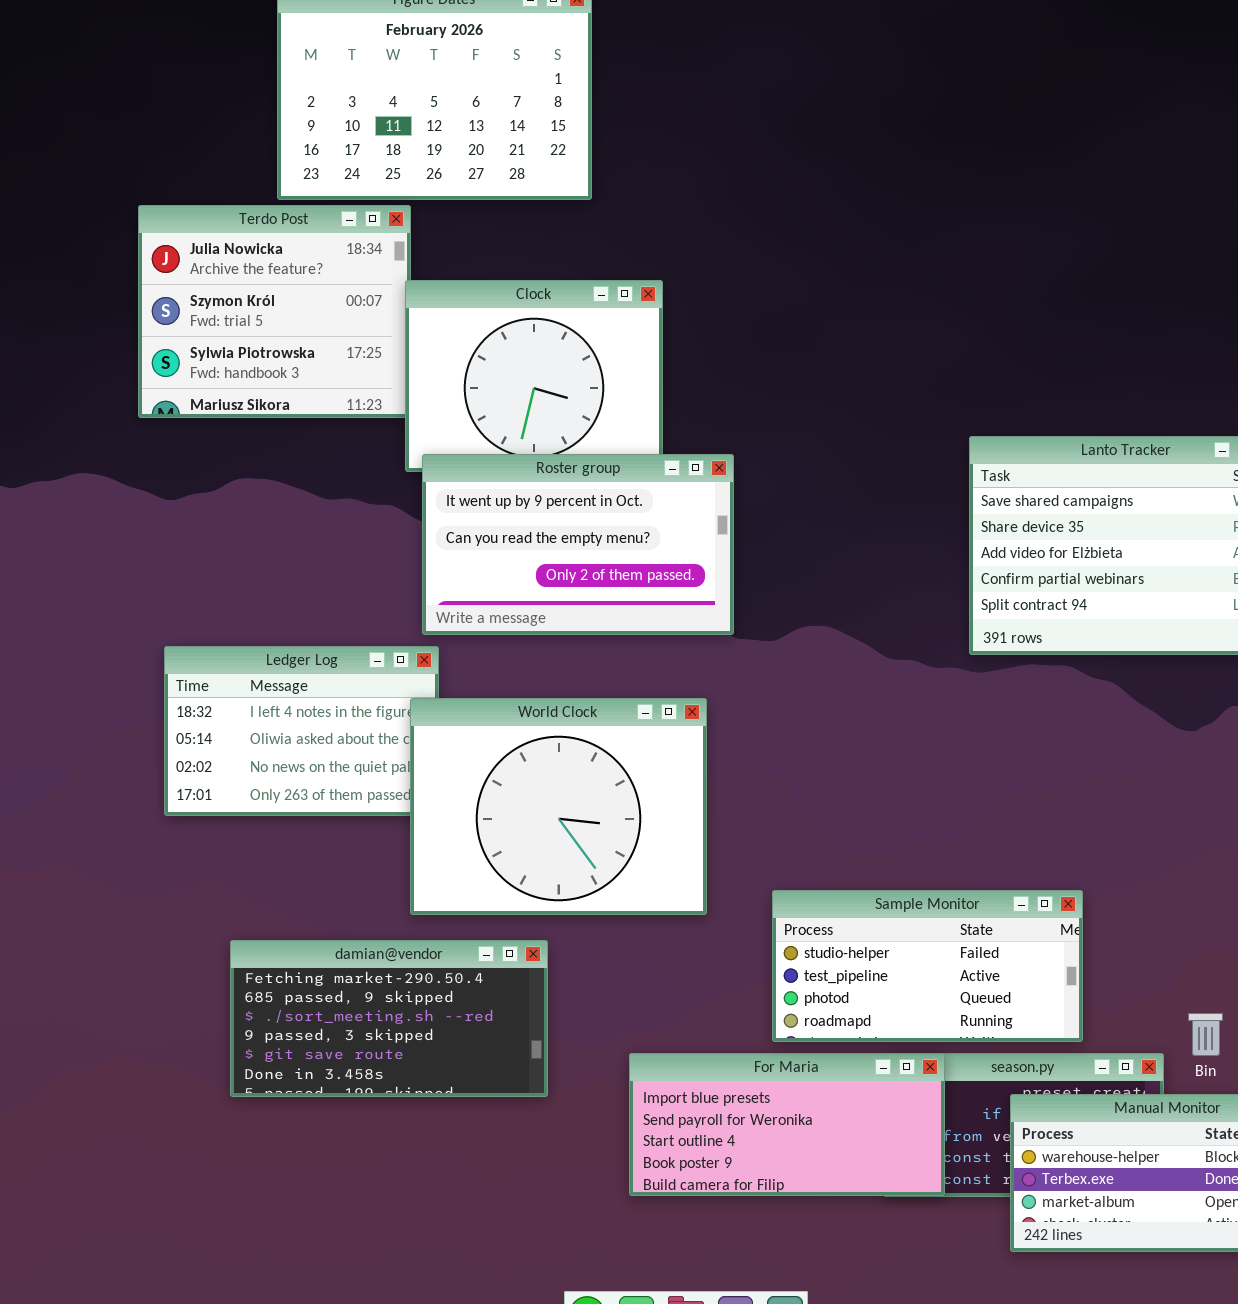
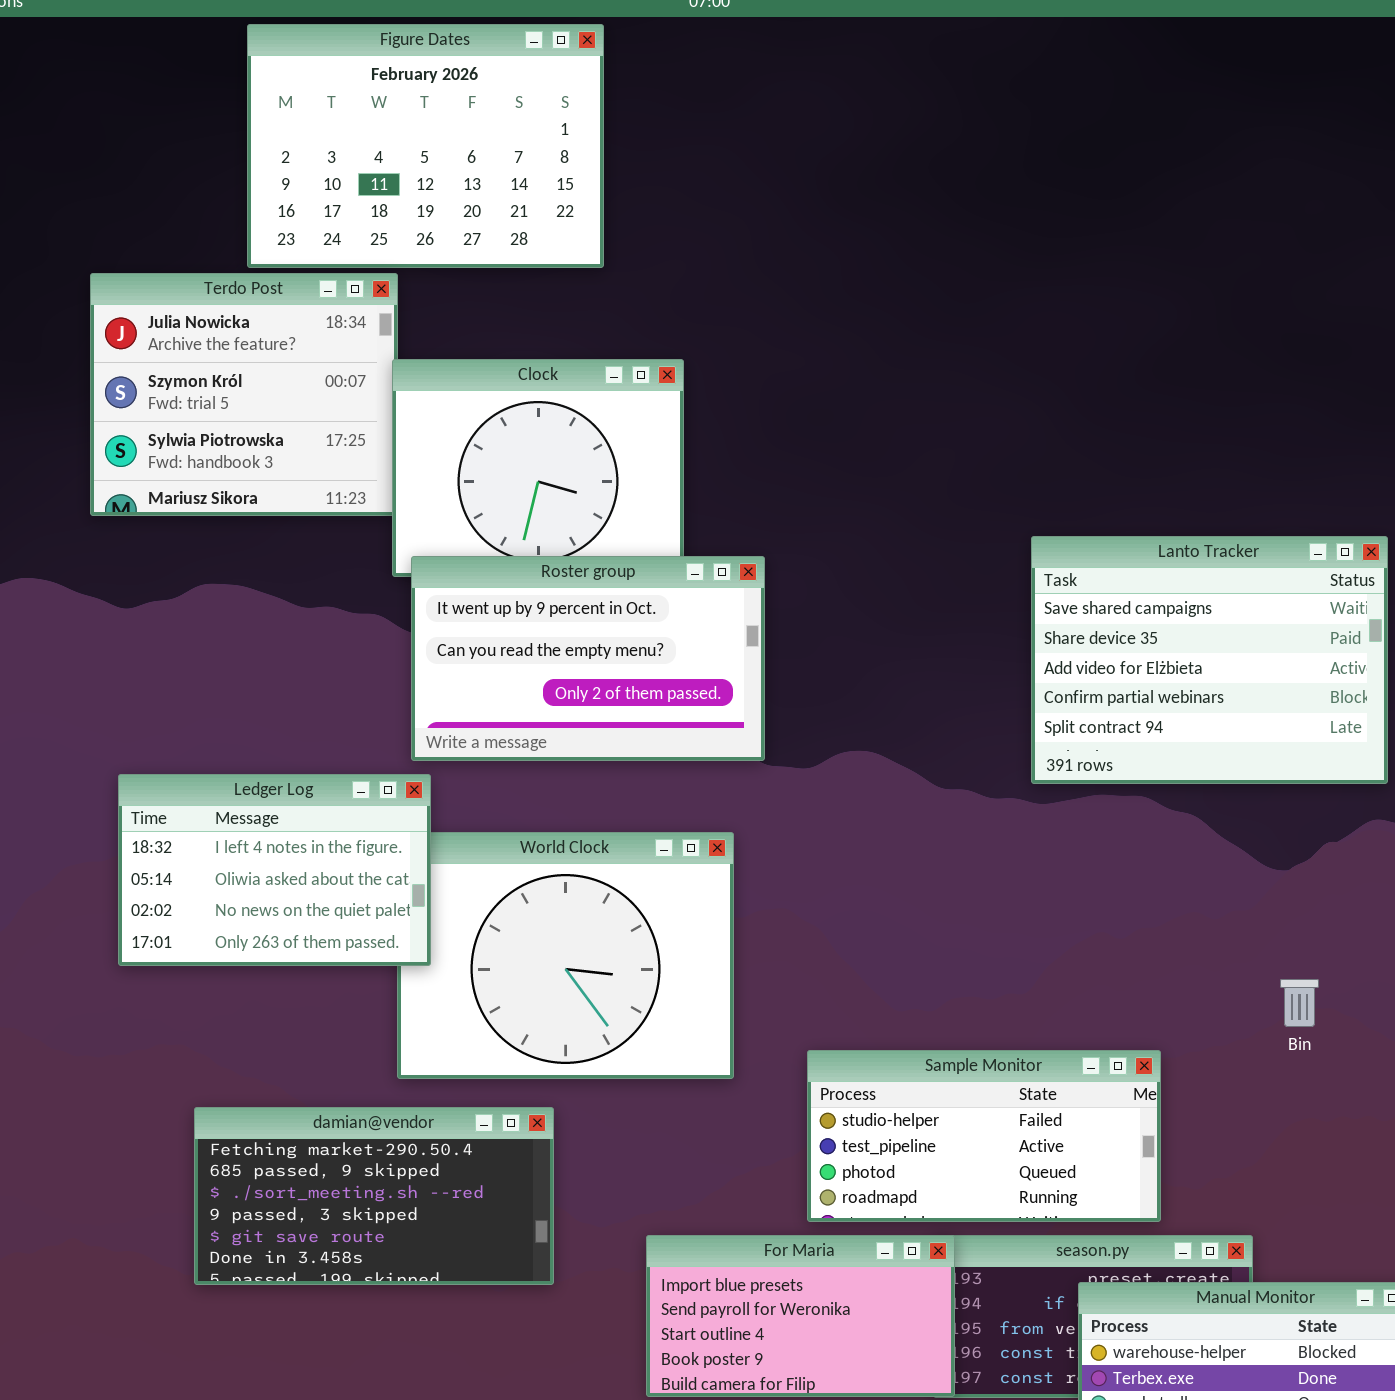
Ledger Log: [164,646,439,816] -> [118,774,431,966], raised
Bin: [1188,1013,1223,1056] -> [1280,979,1319,1027], moved
For Maria: [629,1053,945,1196] -> [646,1235,955,1397], resized

